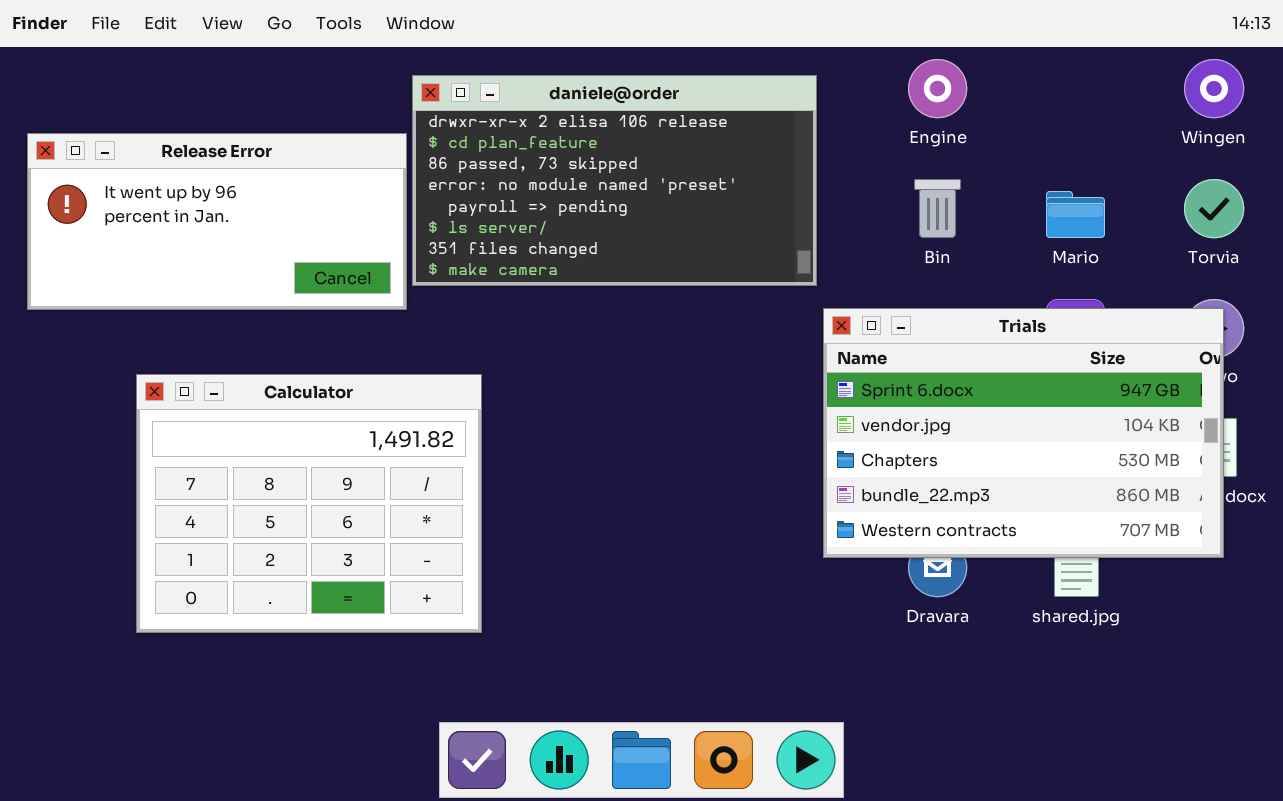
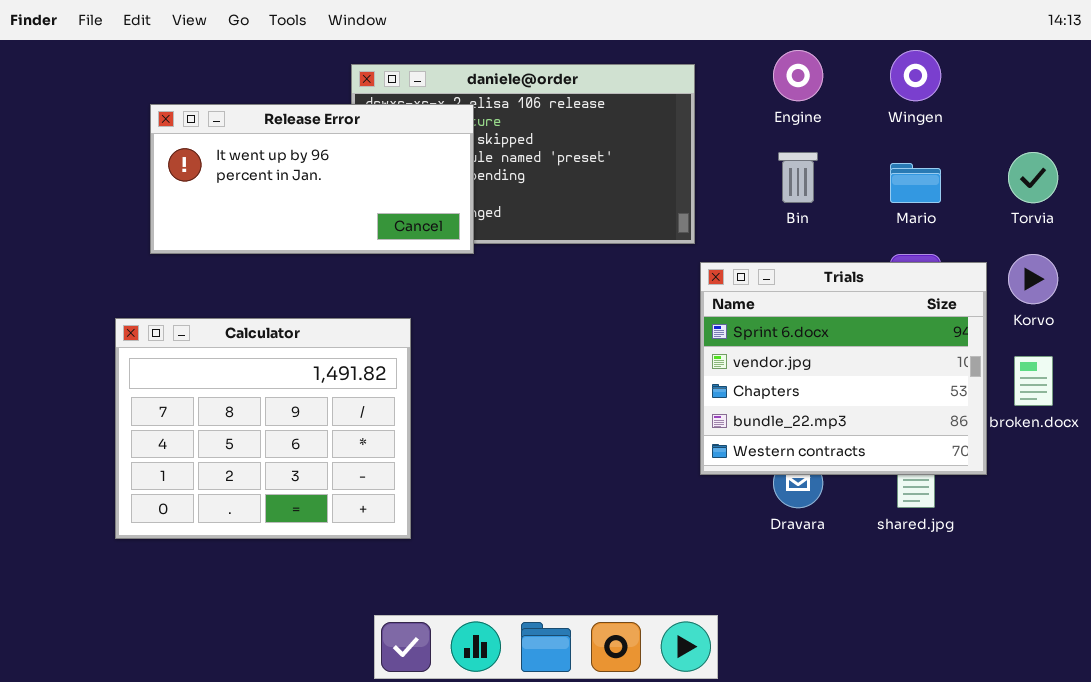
Wingen: [1184,59,1244,118] -> [890,50,941,101], moved
Release Error: [27,133,407,310] -> [150,104,474,254], moved
Trials: [823,308,1224,558] -> [700,262,987,475], resized

